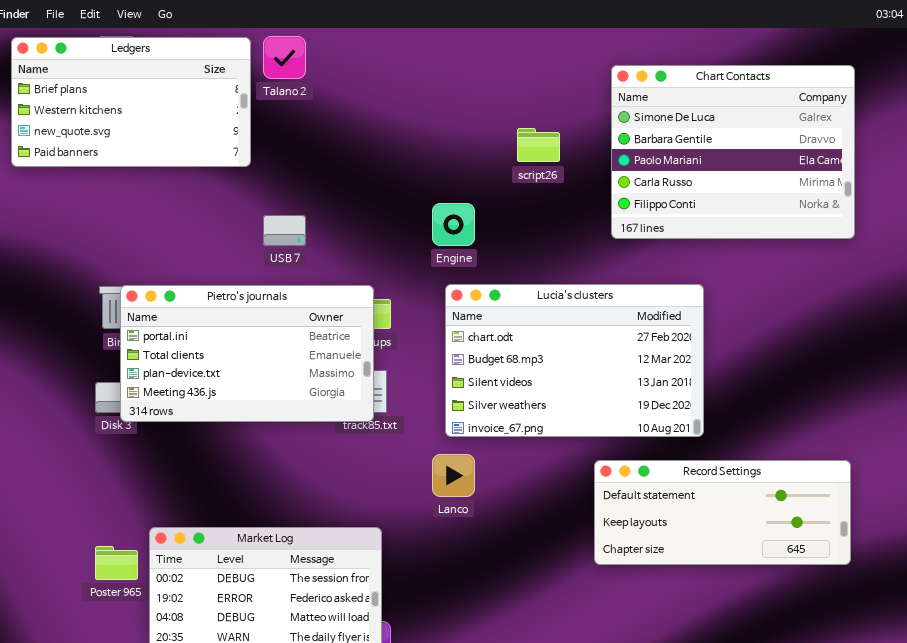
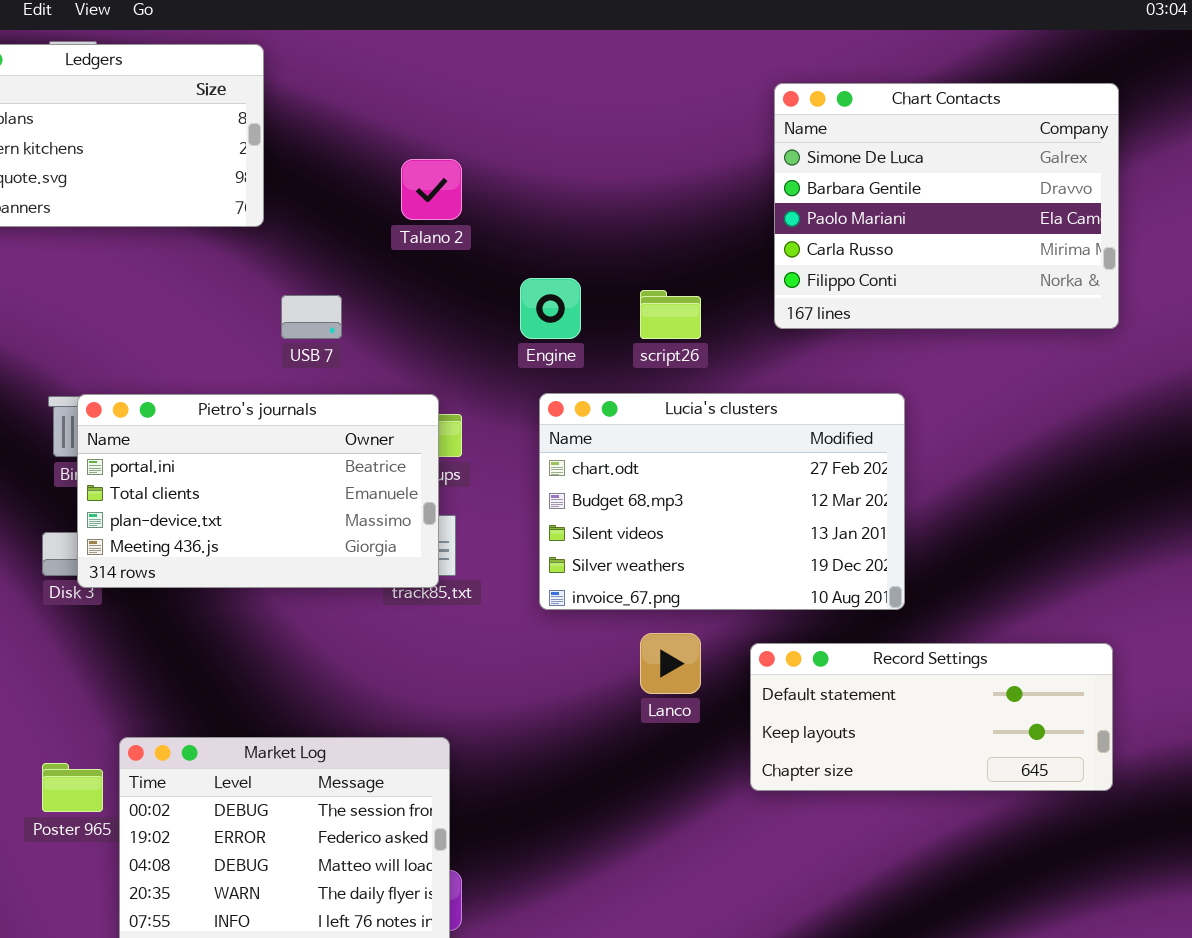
Talano 2: [263,36,306,79] -> [401,159,462,220], moved
script26: [517,128,560,162] -> [640,290,701,339], moved
Lanco: [432,454,475,497] -> [640,633,701,694], moved

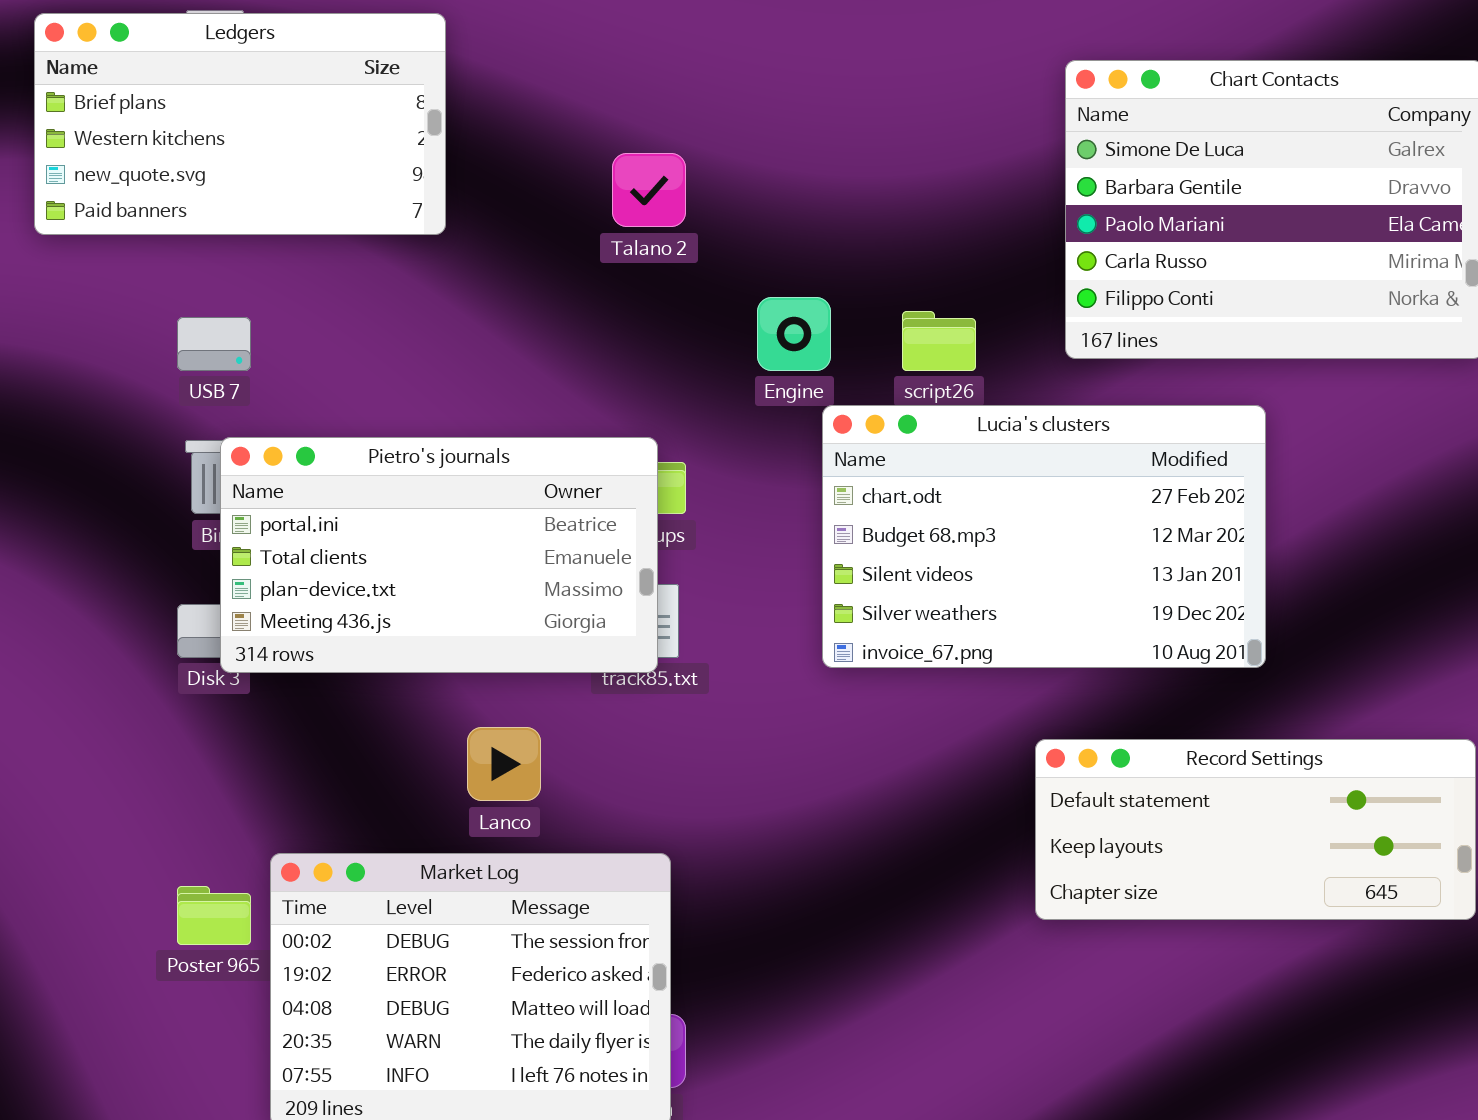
USB 7: [281,295,342,339] -> [177,317,251,371], moved
Lucia's clusters: [539,393,905,610] -> [822,405,1266,668], moved
Lanco: [640,633,701,694] -> [467,727,541,801], moved

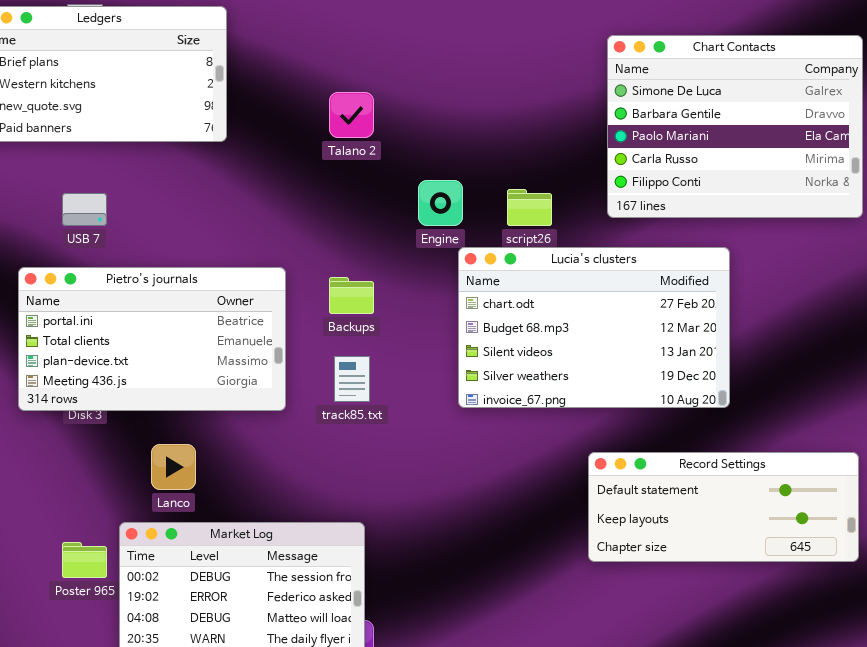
Pietro's journals: [220,437,658,673] -> [18,267,286,411], moved
Lanco: [467,727,541,801] -> [151,444,196,490], moved

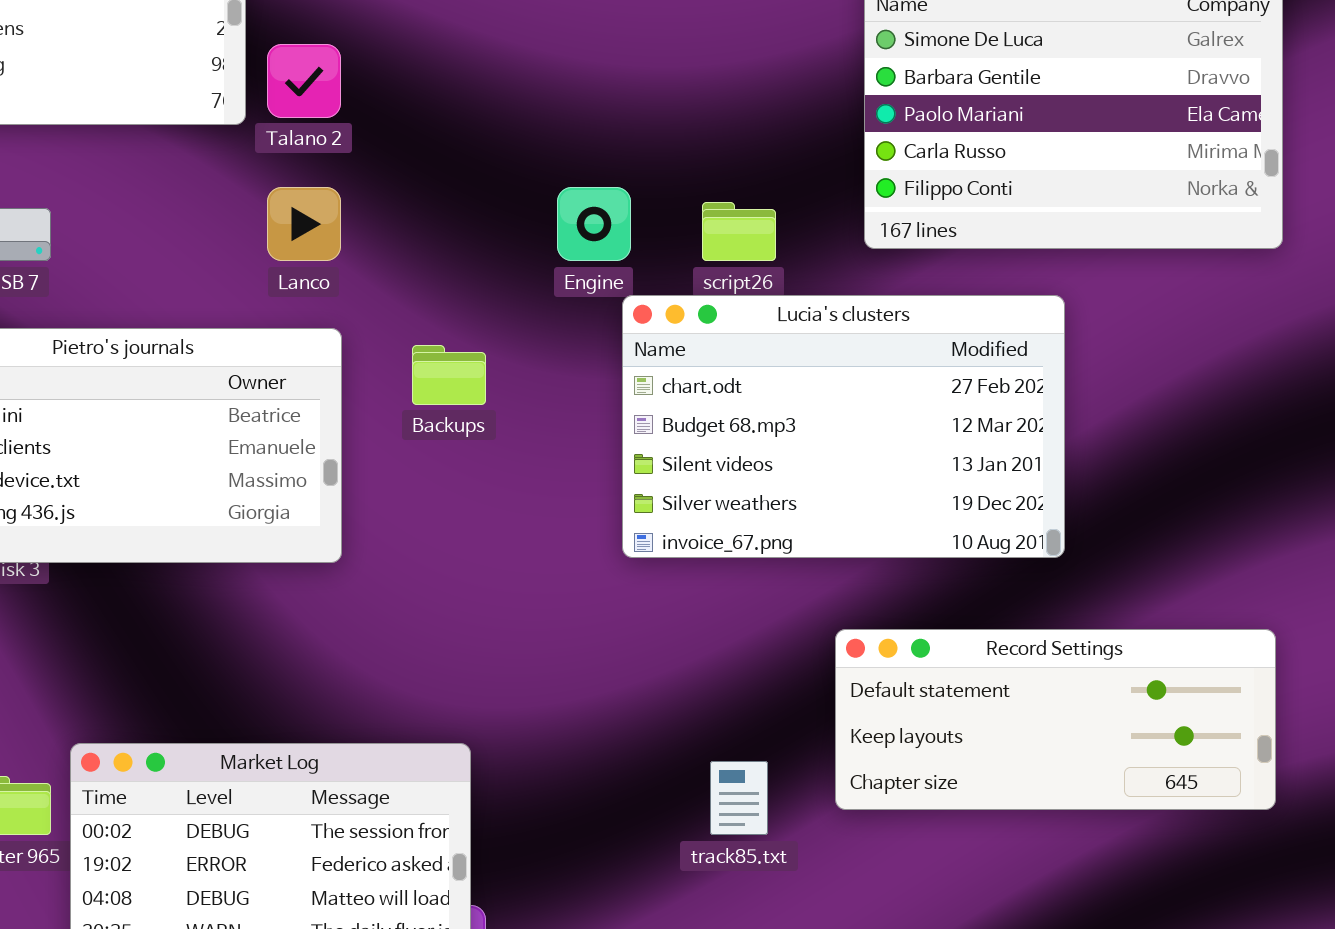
Talano 2: [329,92,374,138] -> [267,44,341,118], moved
track85.txt: [334,356,370,402] -> [710,761,768,835], moved
Lanco: [151,444,196,490] -> [267,187,341,261], moved

